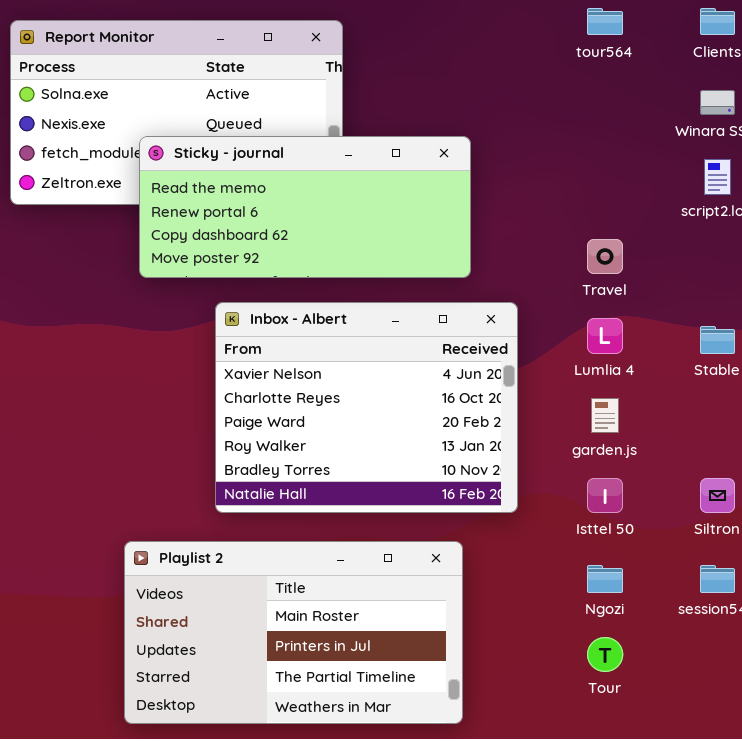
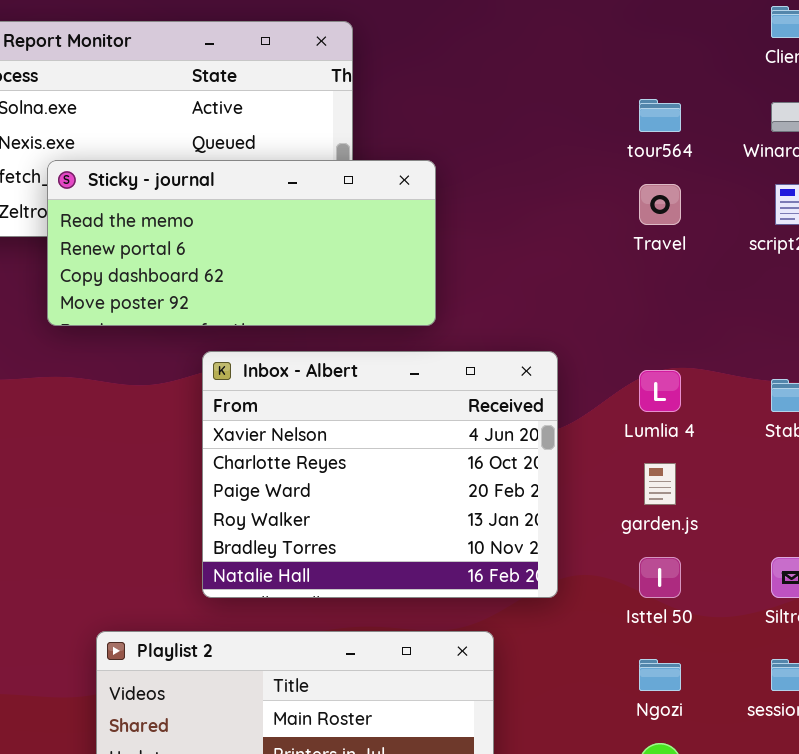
tour564: [587,8,623,35] -> [639,99,681,132], moved
Sticky - journal: [139,136,471,278] -> [47,160,436,326], moved
Travel: [587,239,623,274] -> [639,184,681,225], moved

